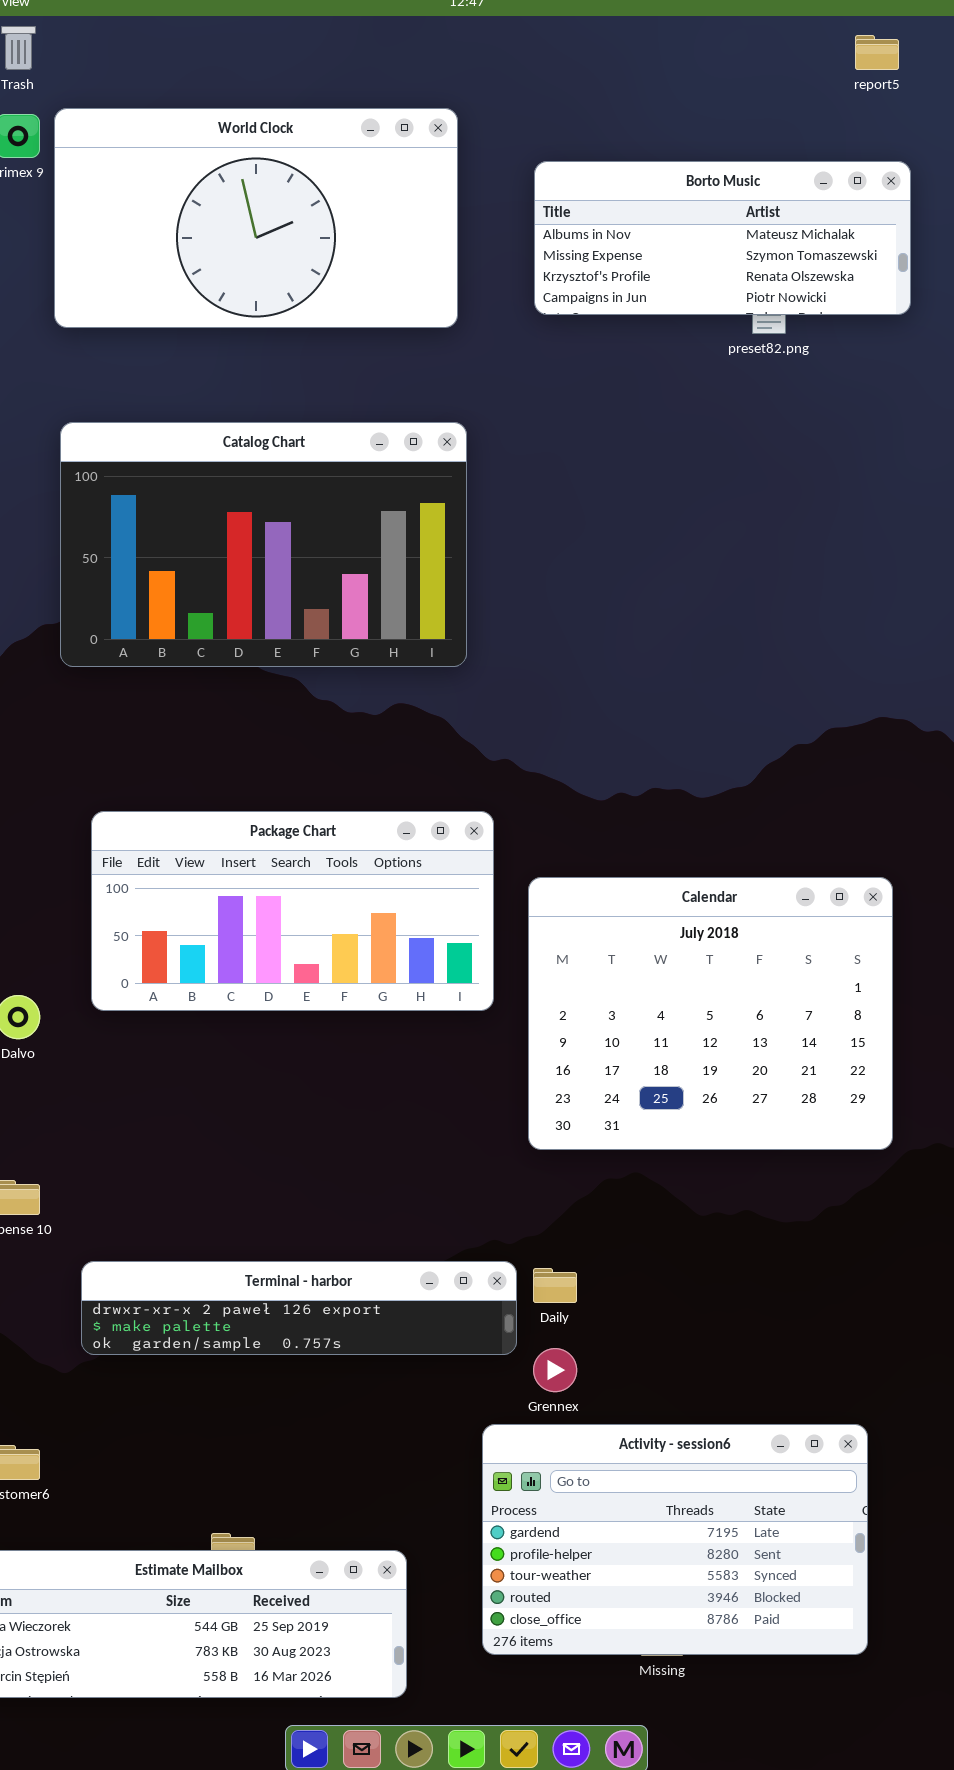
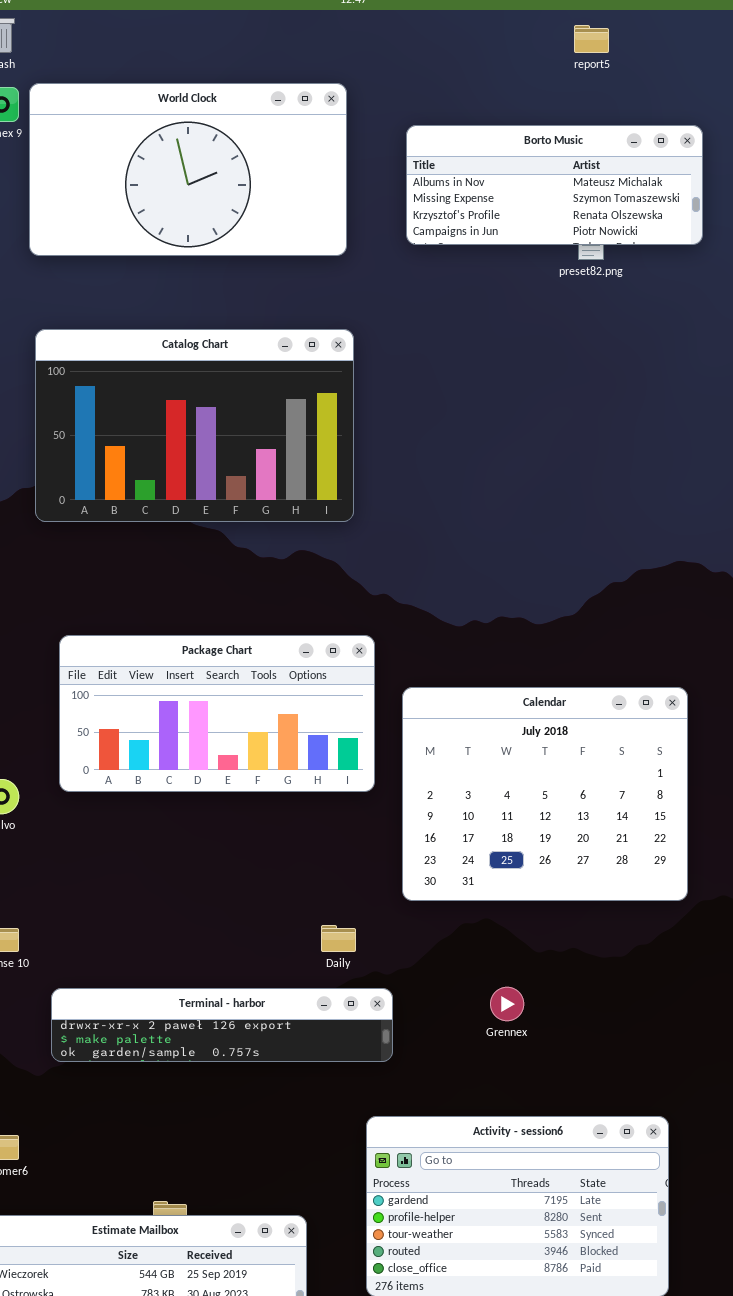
report5: [855,35,899,70] -> [574,25,609,53], moved
Daily: [533,1268,577,1303] -> [321,925,356,952], moved
Grennex: [533,1348,577,1392] -> [490,987,524,1021], moved

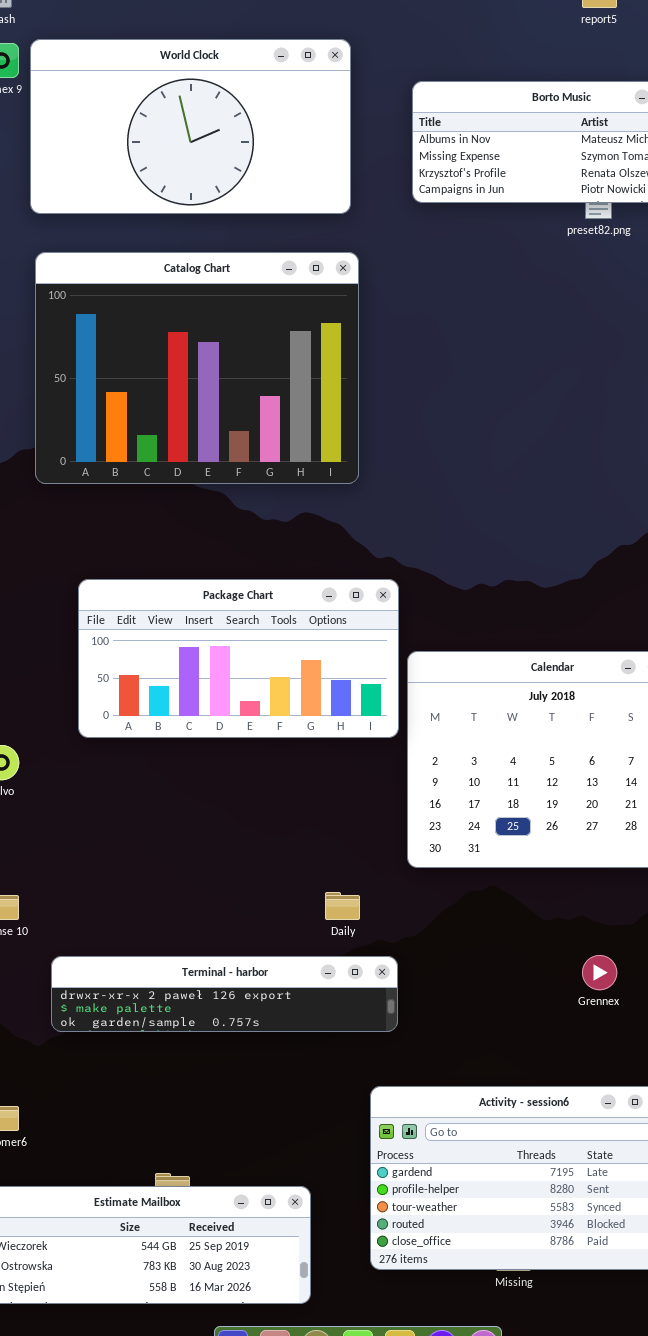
Catalog Chart: [35,329,354,522] -> [35,252,359,484], resized
Package Chart: [59,635,375,792] -> [78,579,399,738], moved
Grennex: [490,987,524,1021] -> [582,955,617,990], moved

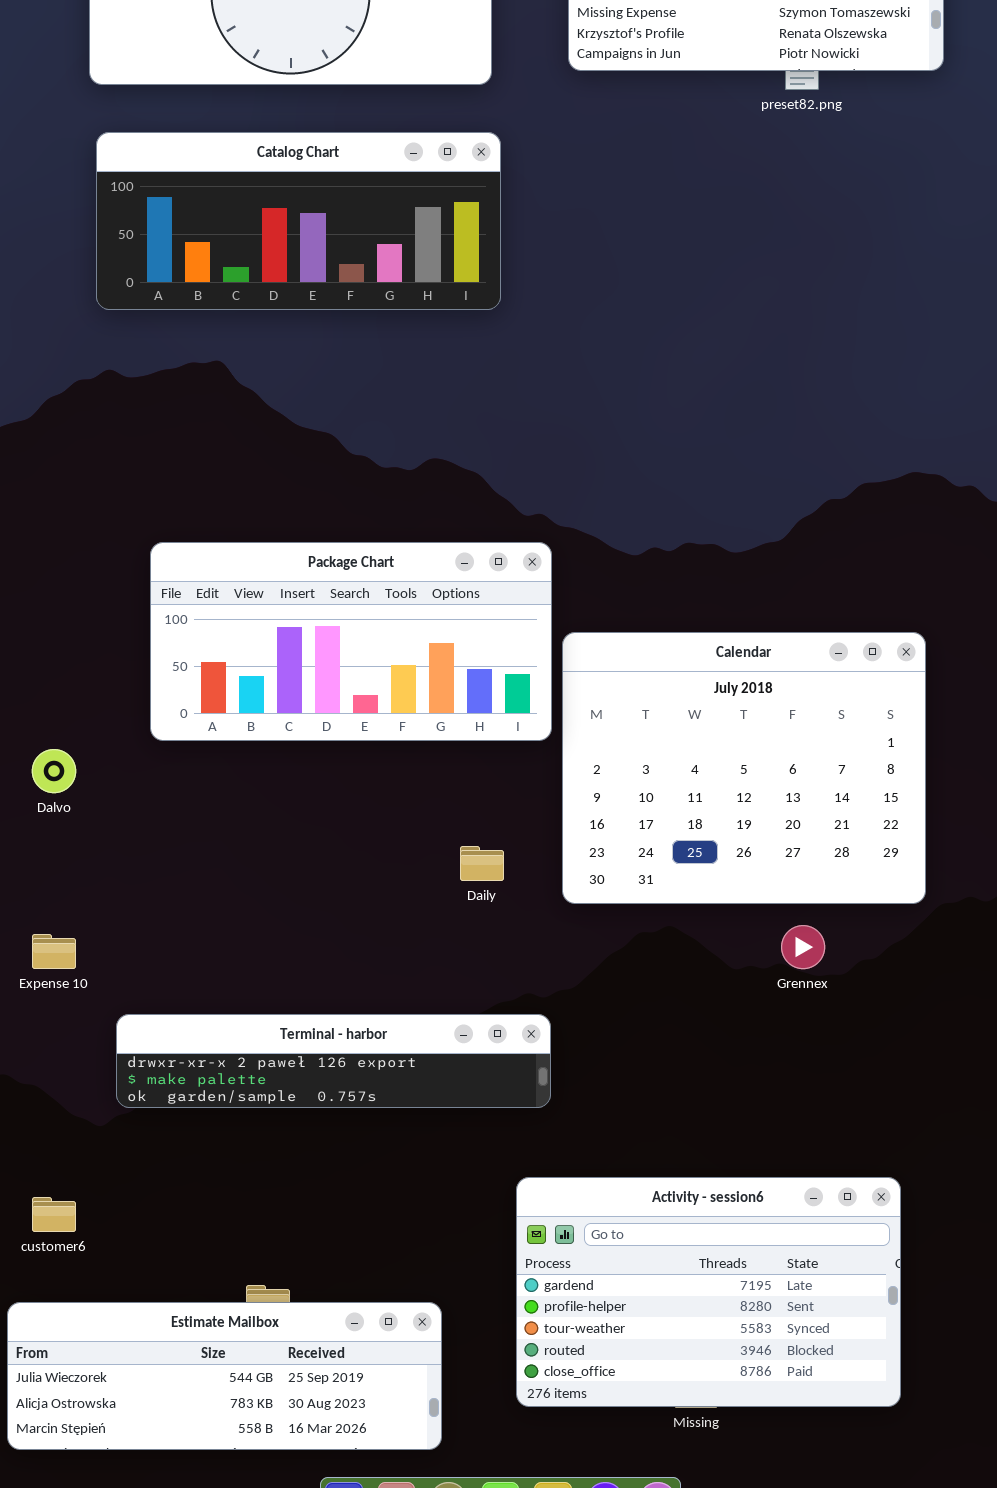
Catalog Chart: [35,252,359,484] -> [96,132,501,310], resized
Daily: [325,892,360,920] -> [460,846,504,881], moved
Grennex: [582,955,617,990] -> [781,925,825,969], moved

